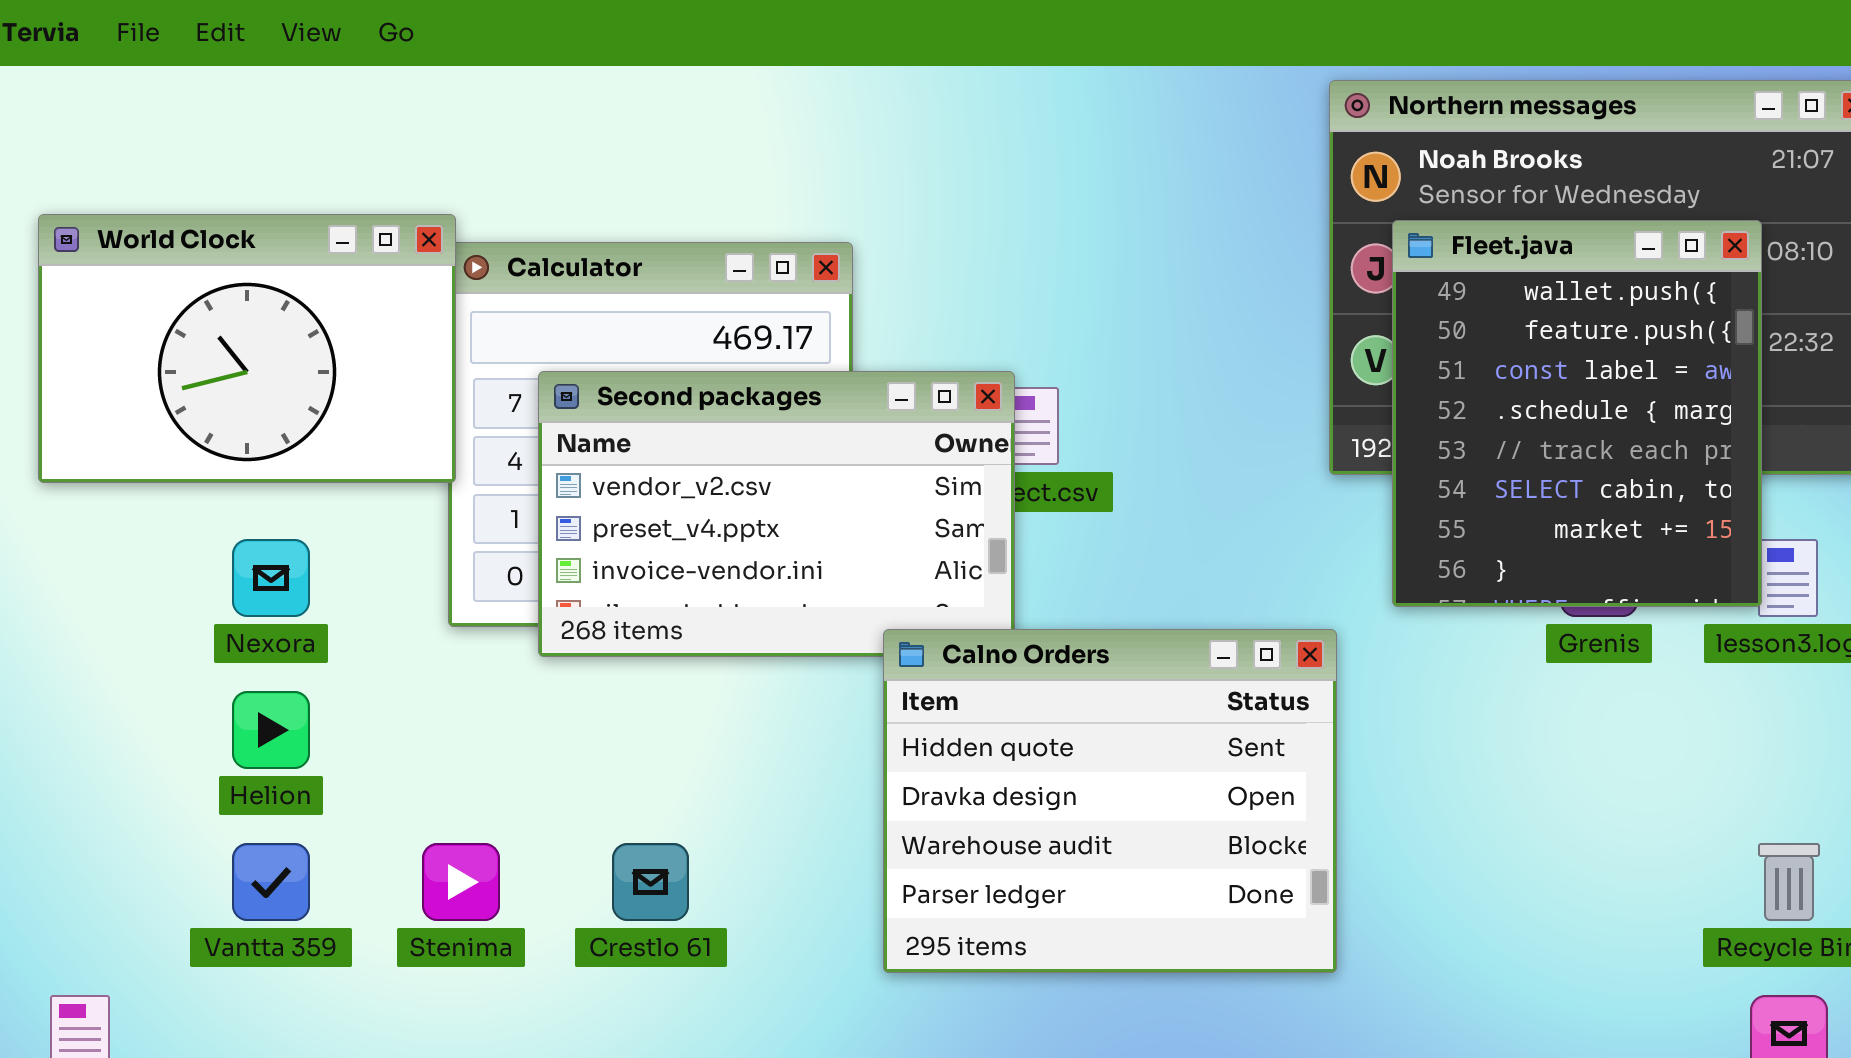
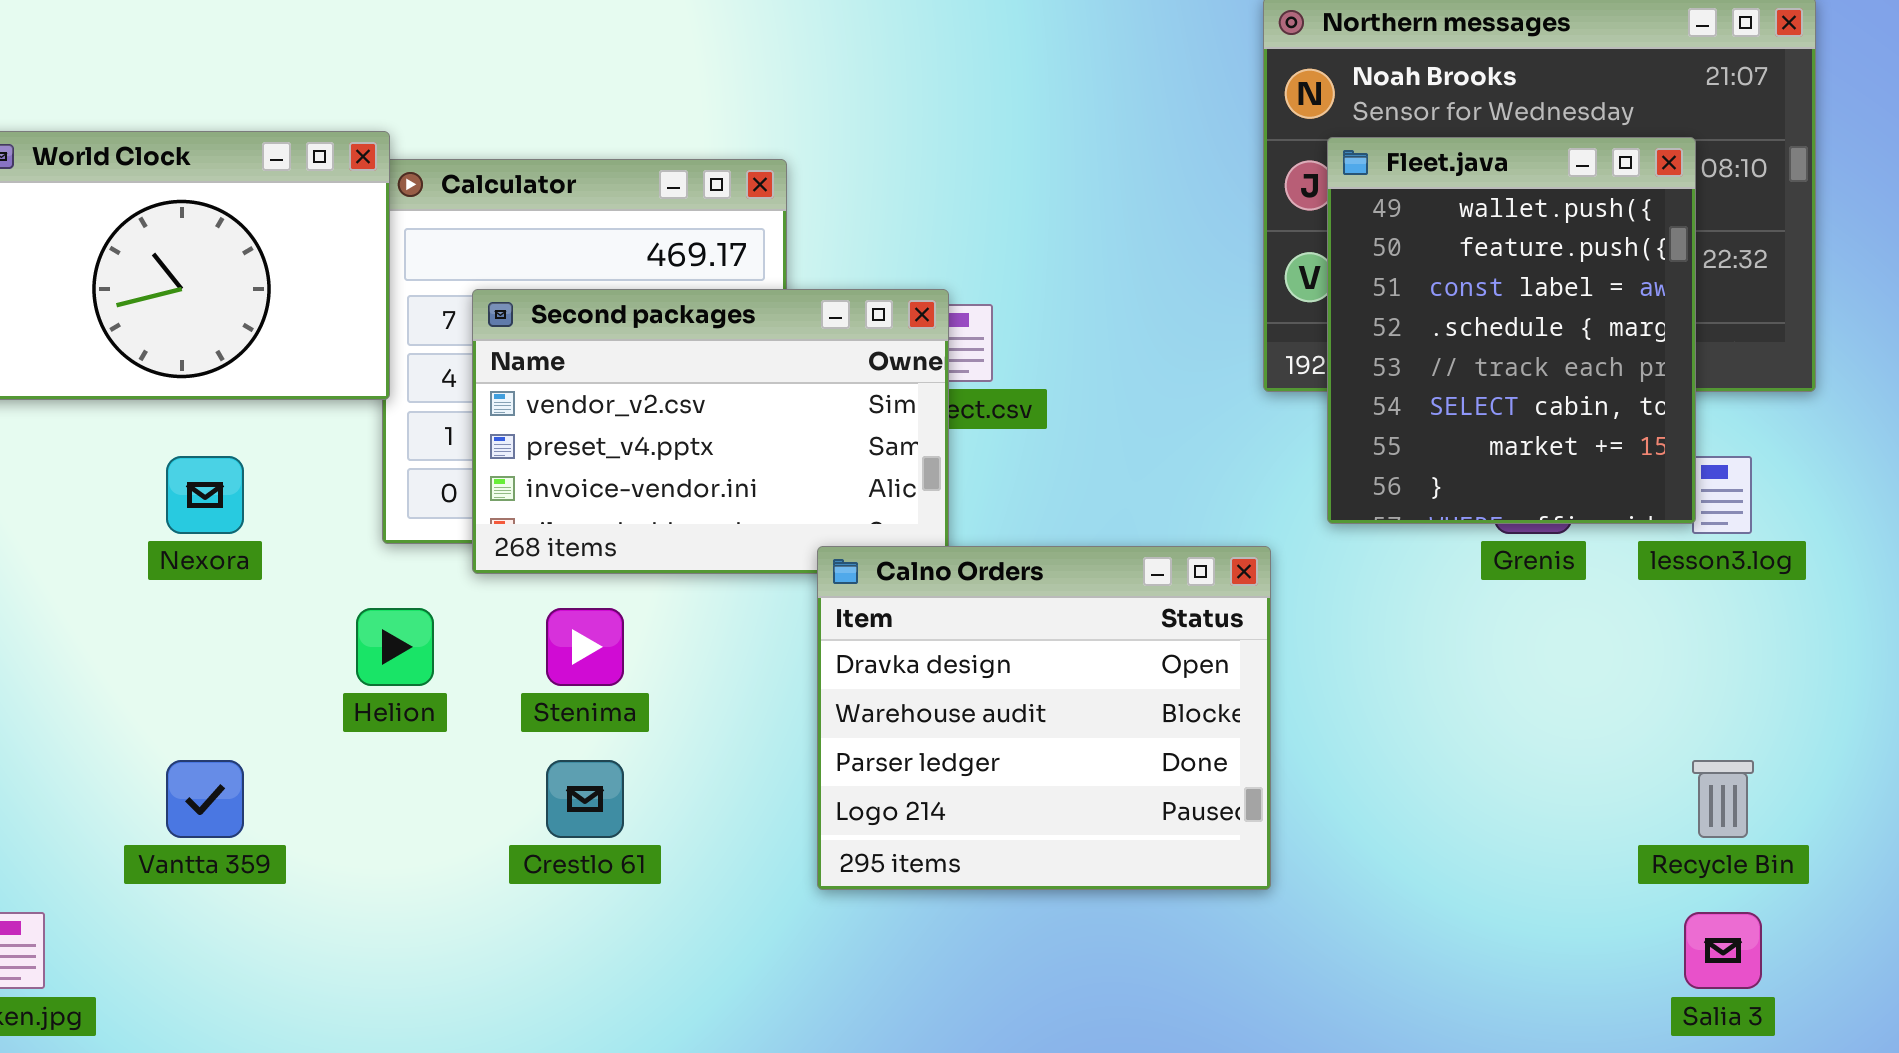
Calno Orders: [883,629,1337,973] -> [817,546,1271,890], scrolled down 1 row
Helion: [232,691,310,769] -> [356,608,434,686], moved
Stenima: [422,843,500,921] -> [546,608,624,686], moved

